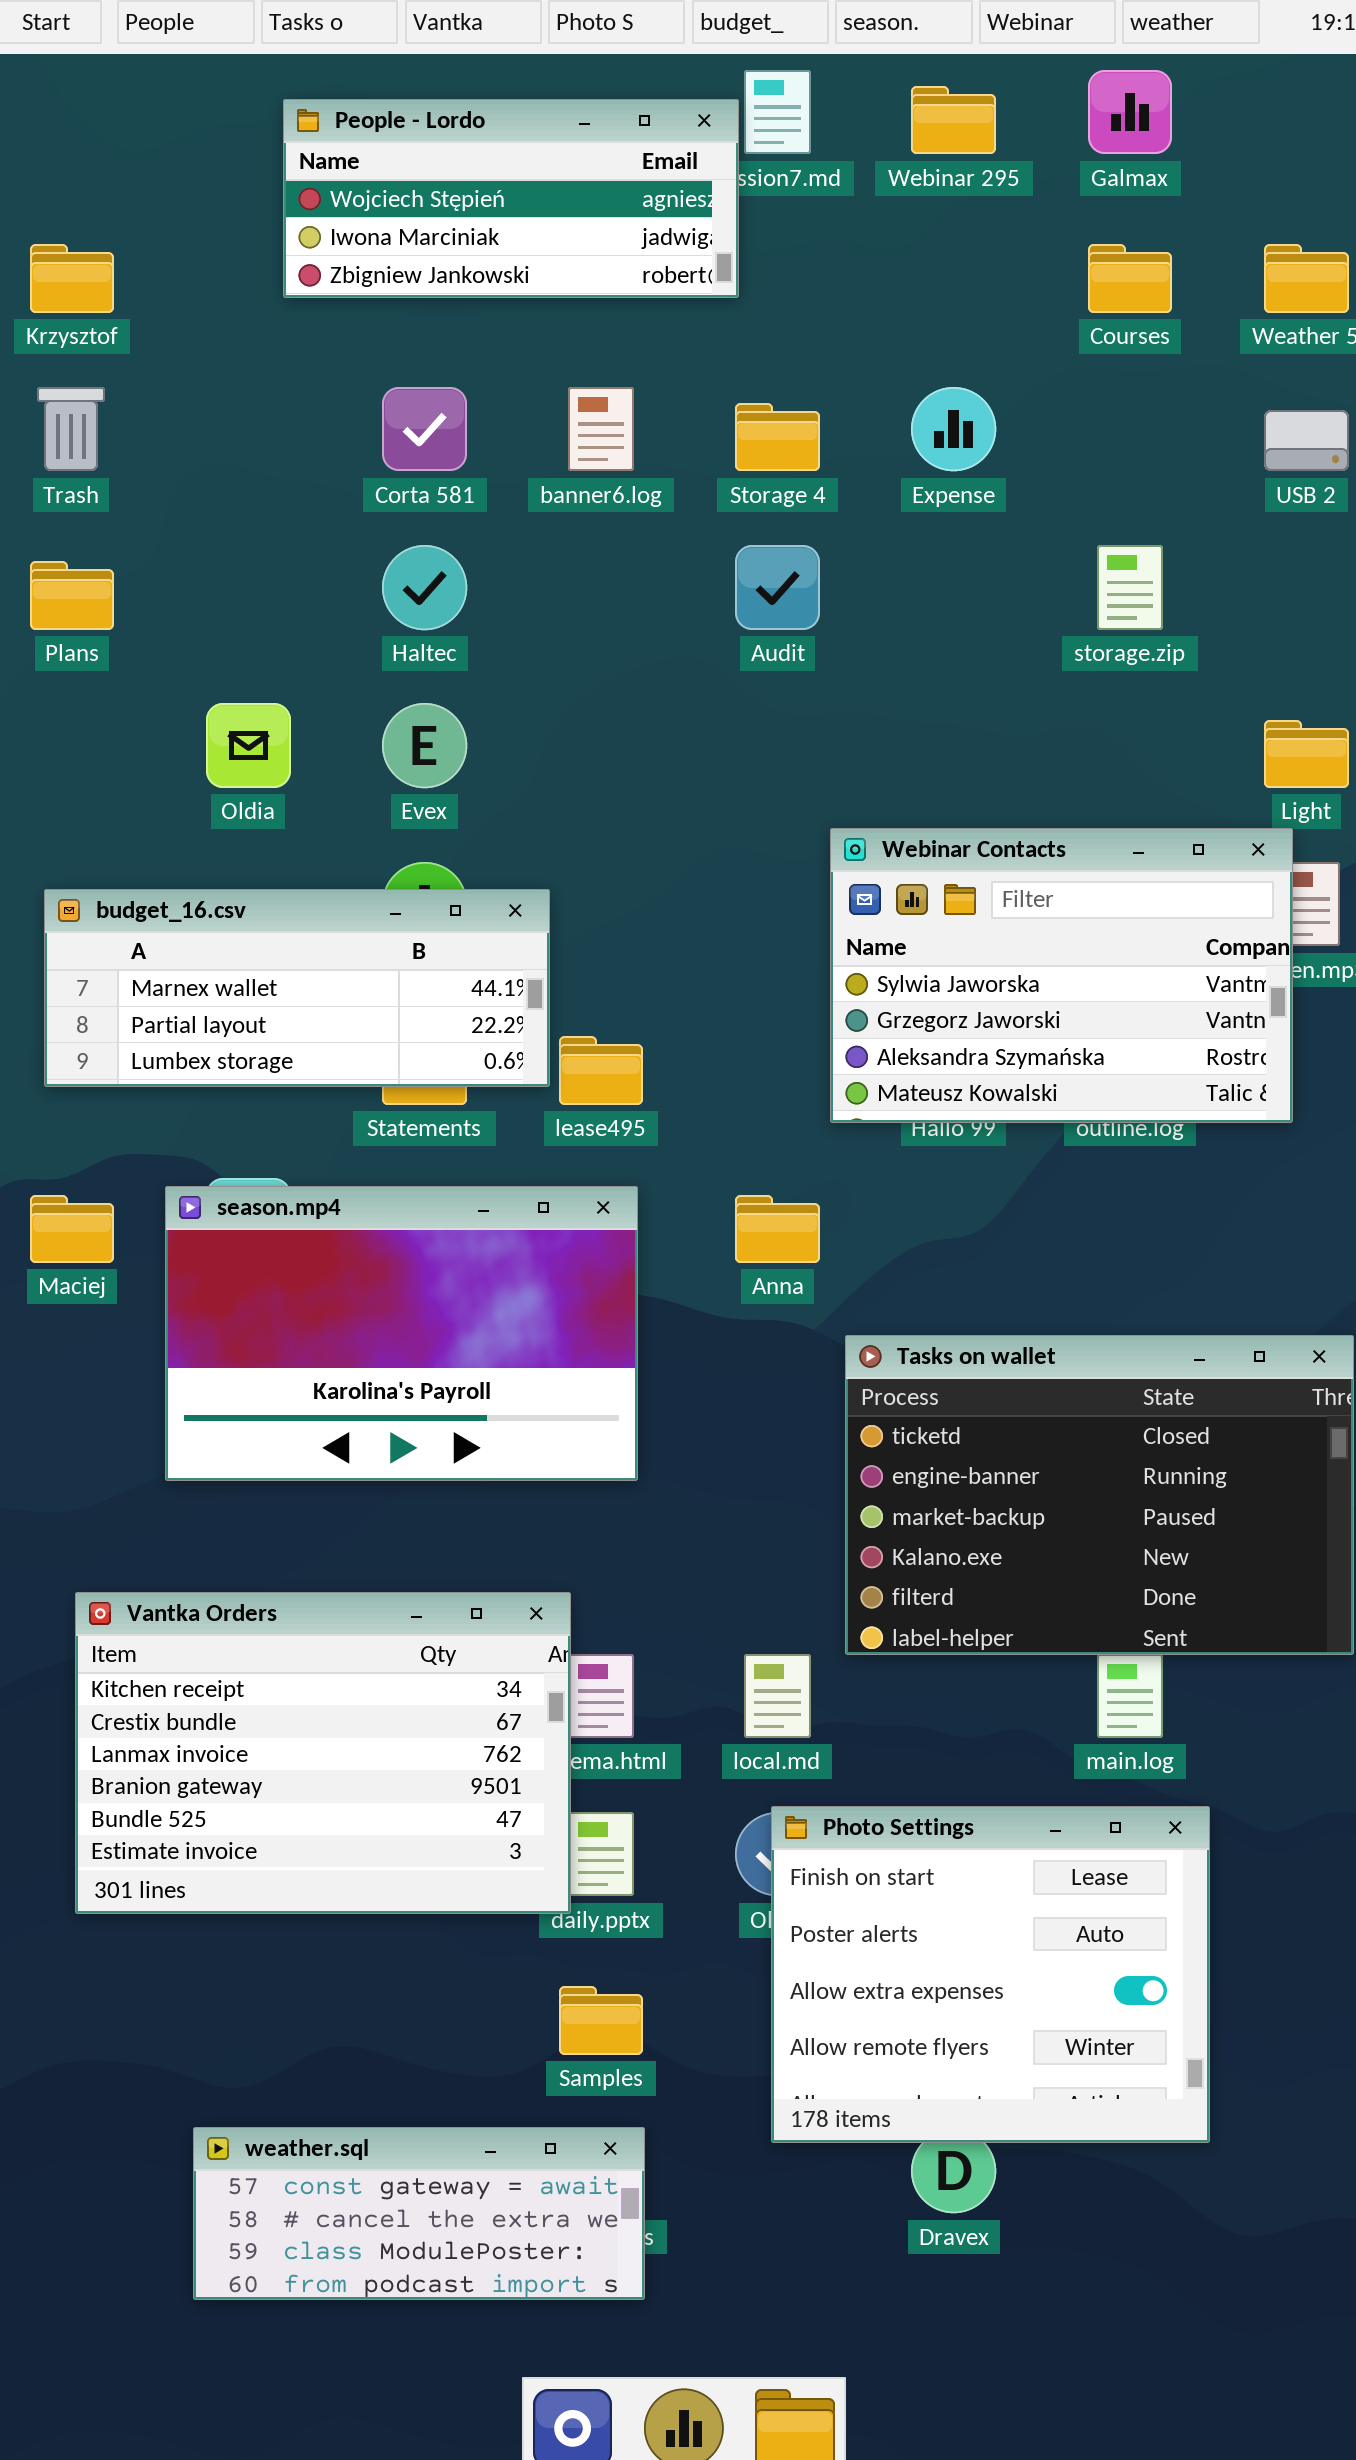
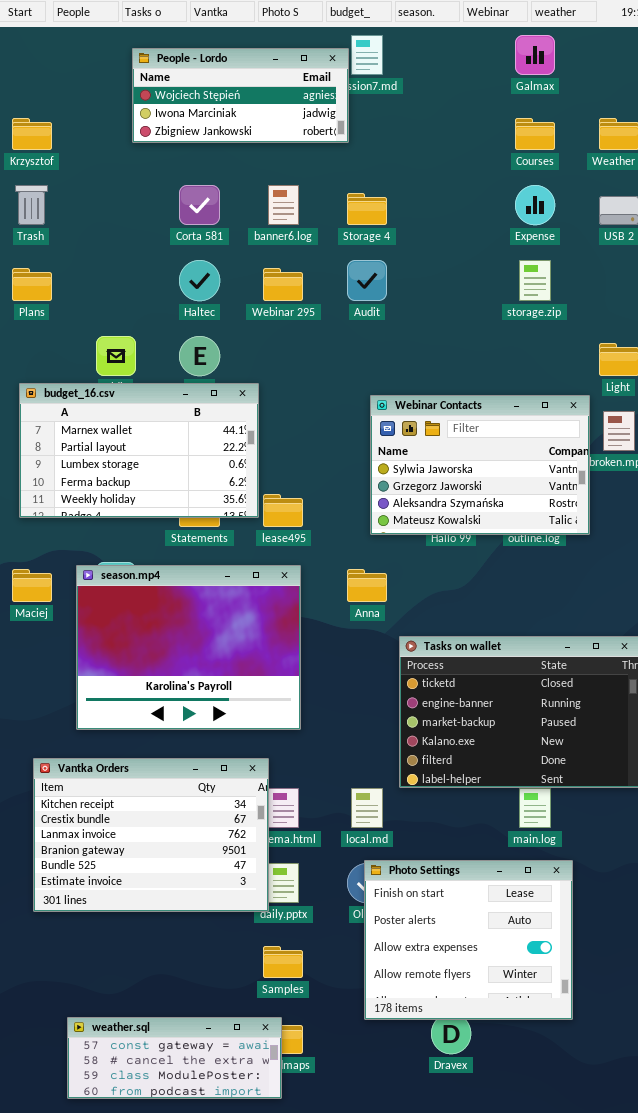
Webinar 295: [911,86,996,154] -> [263,268,303,301], moved
Expense: [911,387,996,471] -> [515,185,555,225], moved
Webinar Contacts: [830,828,1293,1123] -> [370,395,590,535], moved
budget_16.csv: [44,889,550,1087] -> [19,383,259,518], resized
season.mp4: [165,1186,638,1481] -> [76,565,301,730], resized
weather.sql: [193,2127,645,2300] -> [67,1017,282,1099], moved

